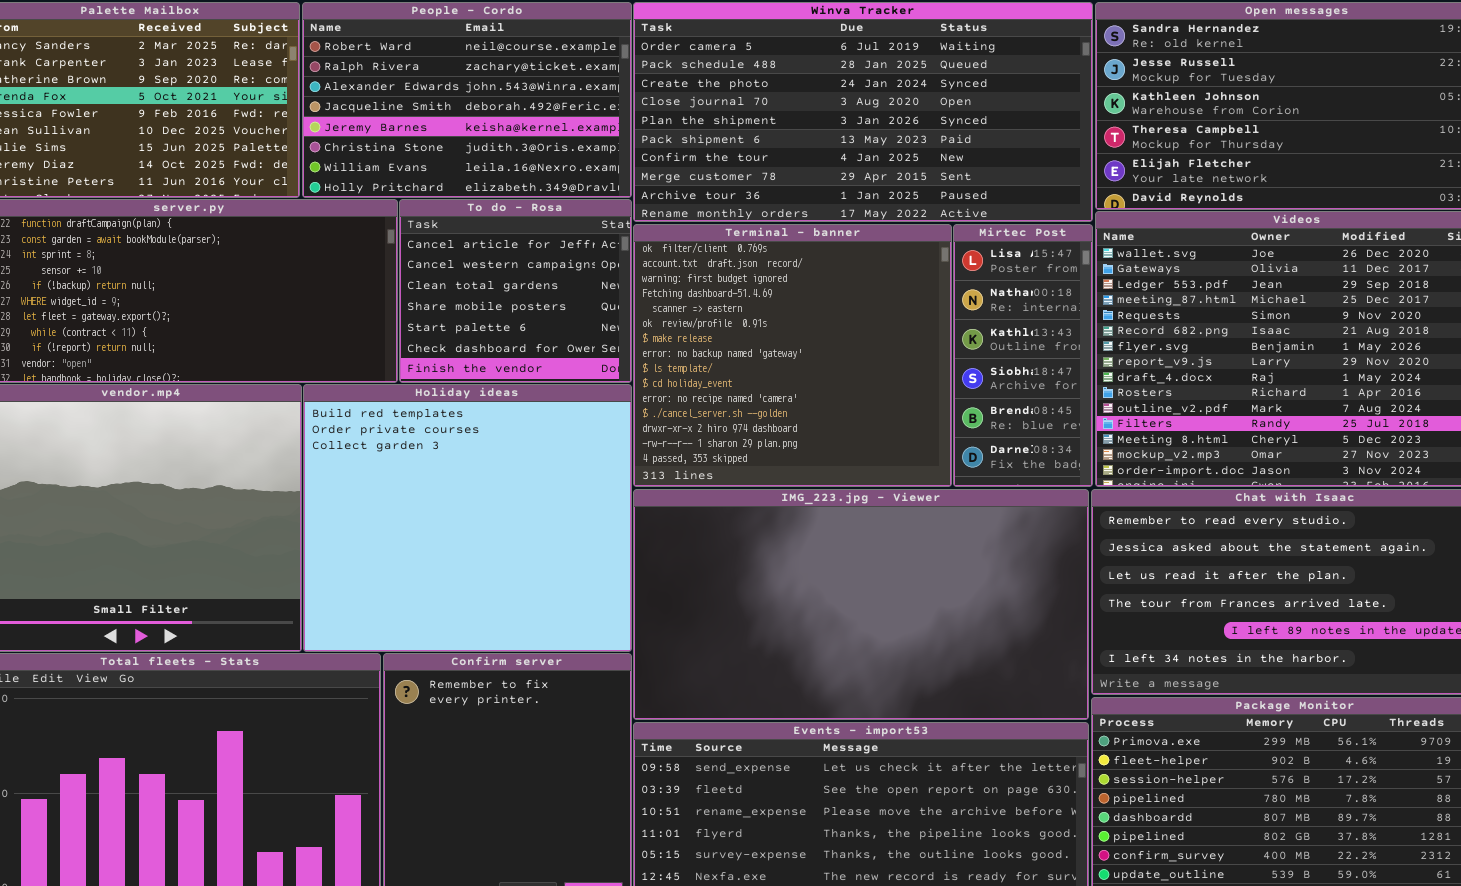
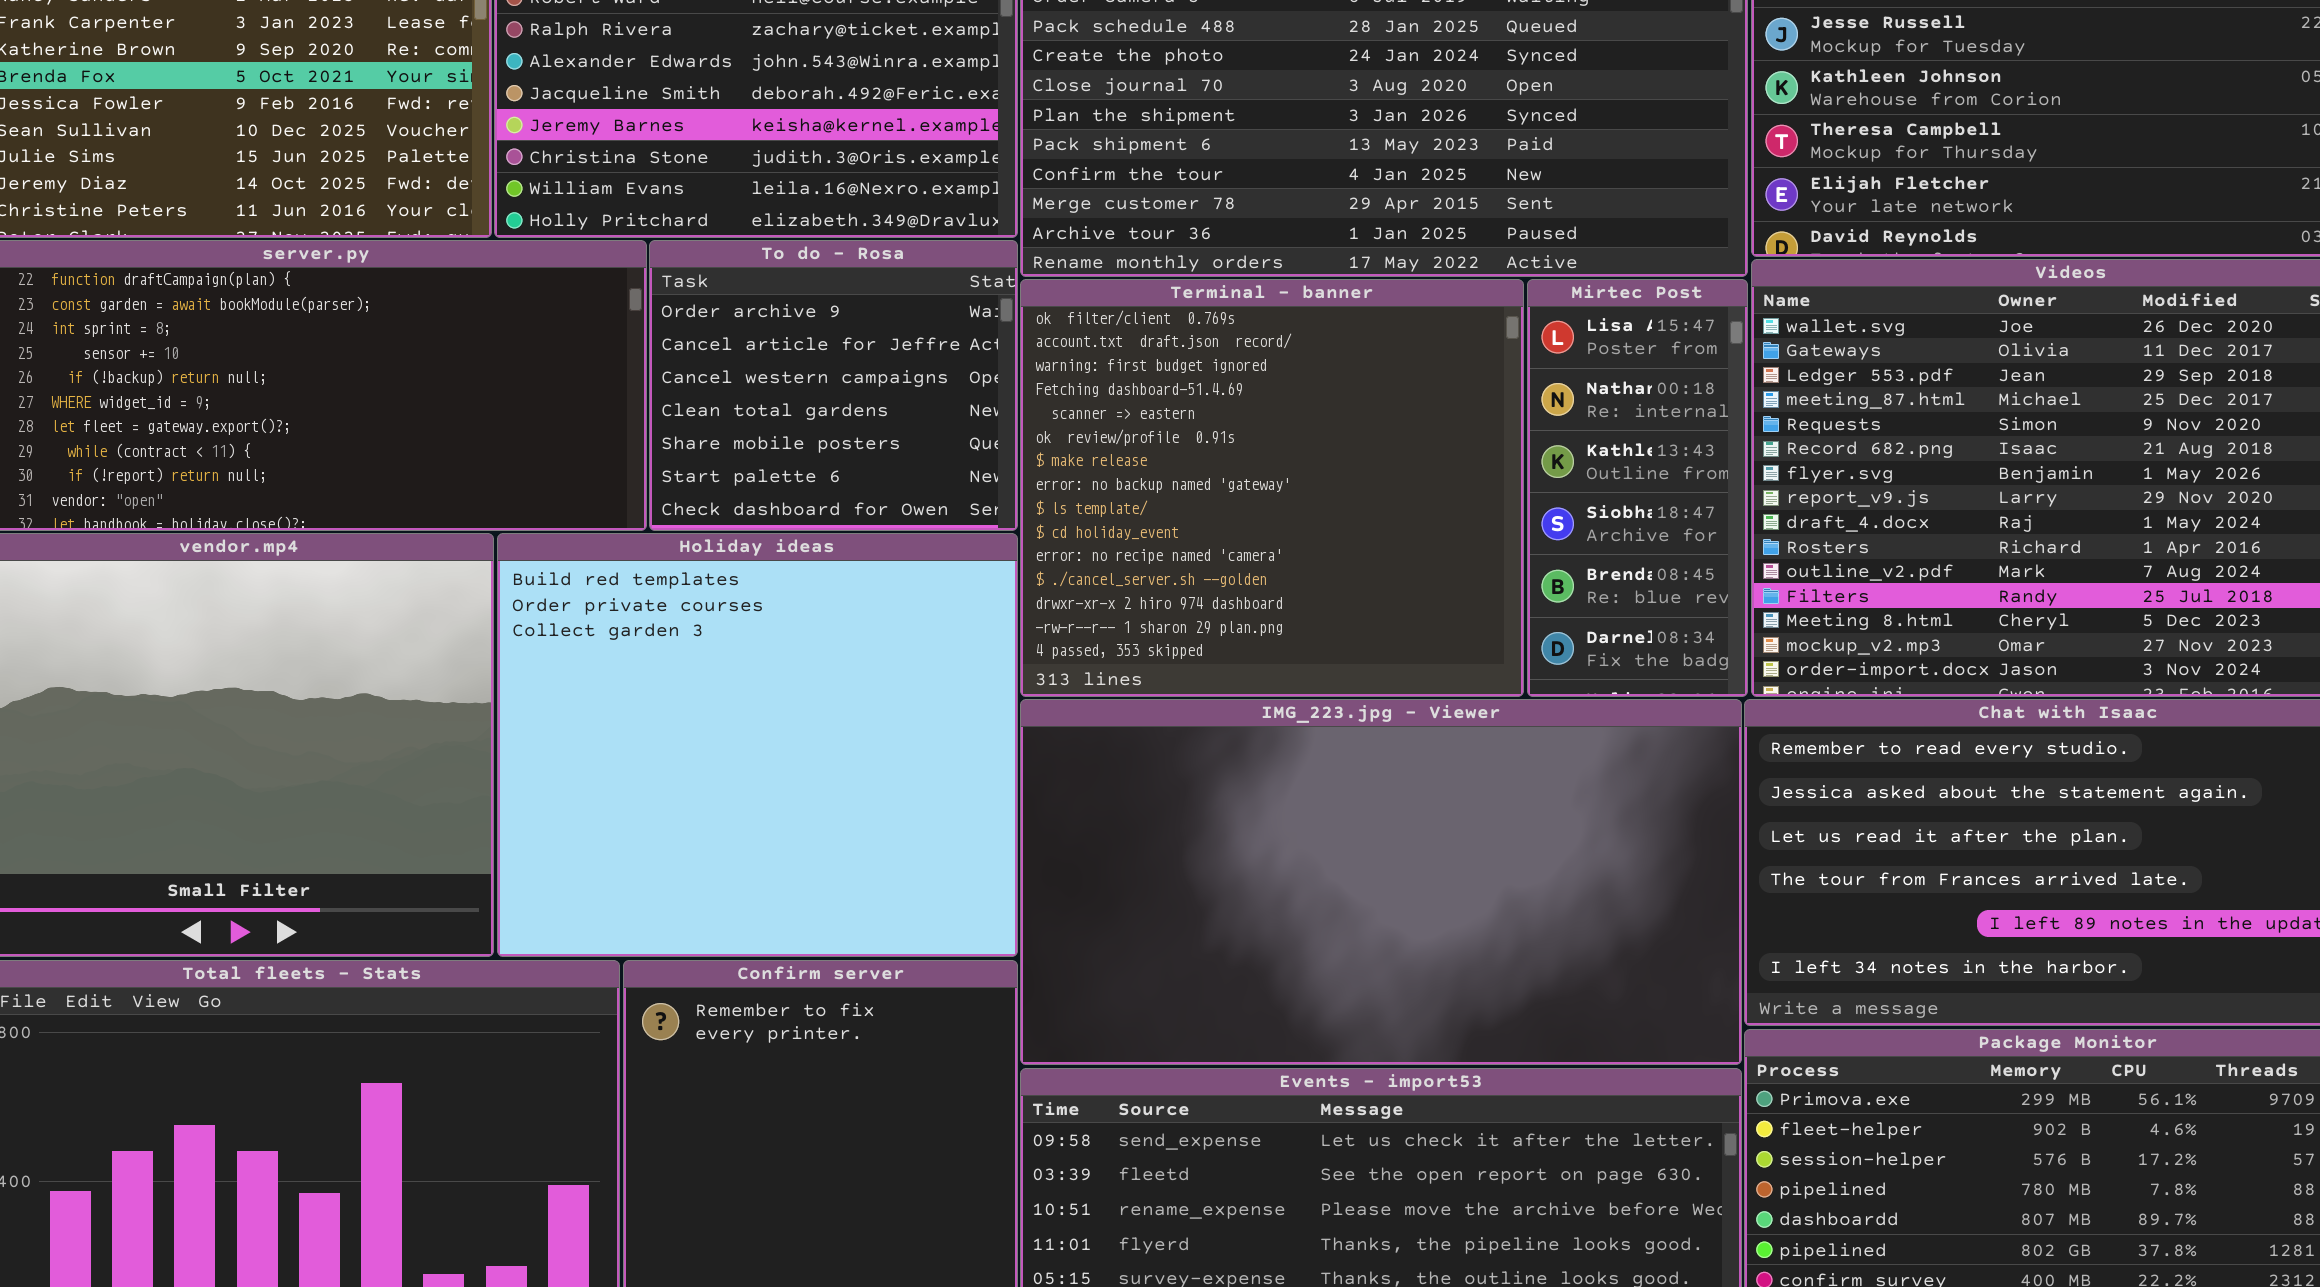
To do - Rosa: [399,199,632,383] -> [649,240,1018,531], scrolled up 1 row

